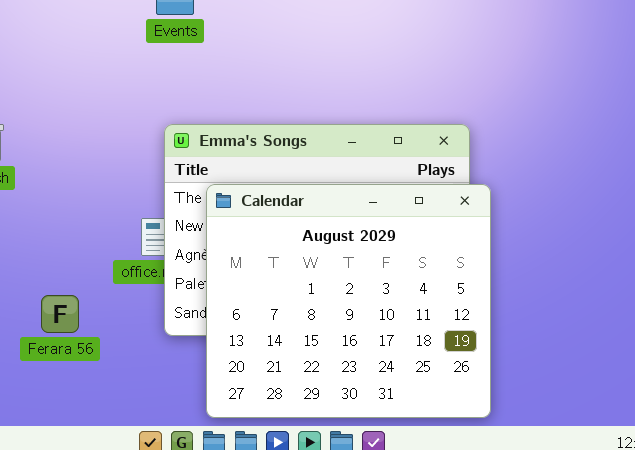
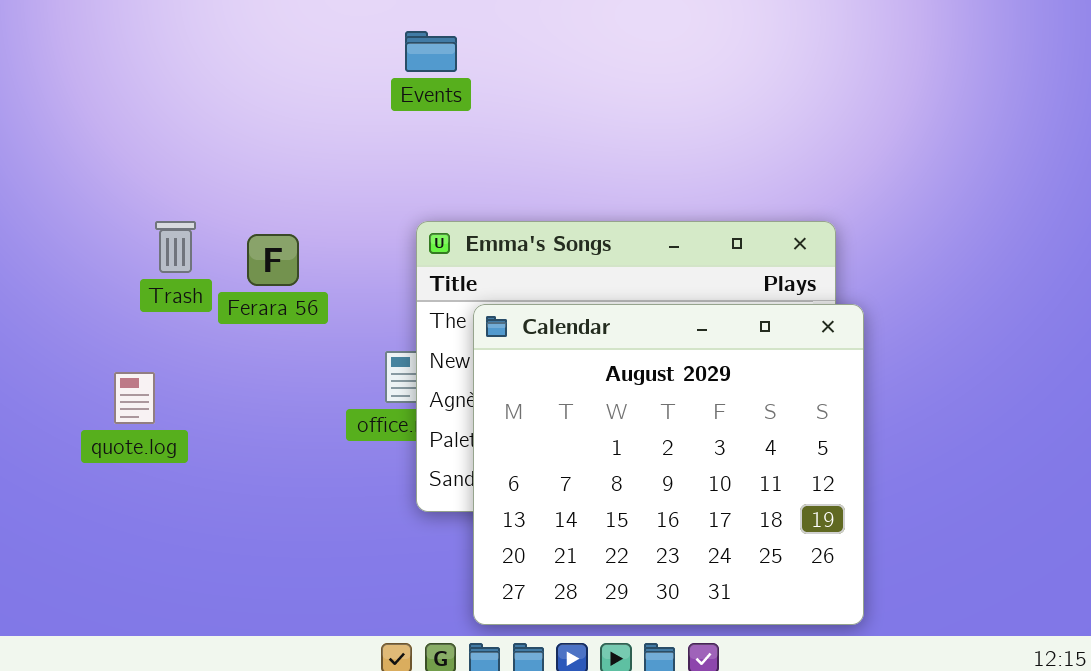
Ferara 56: [41,295,79,333] -> [247,234,299,286], moved

